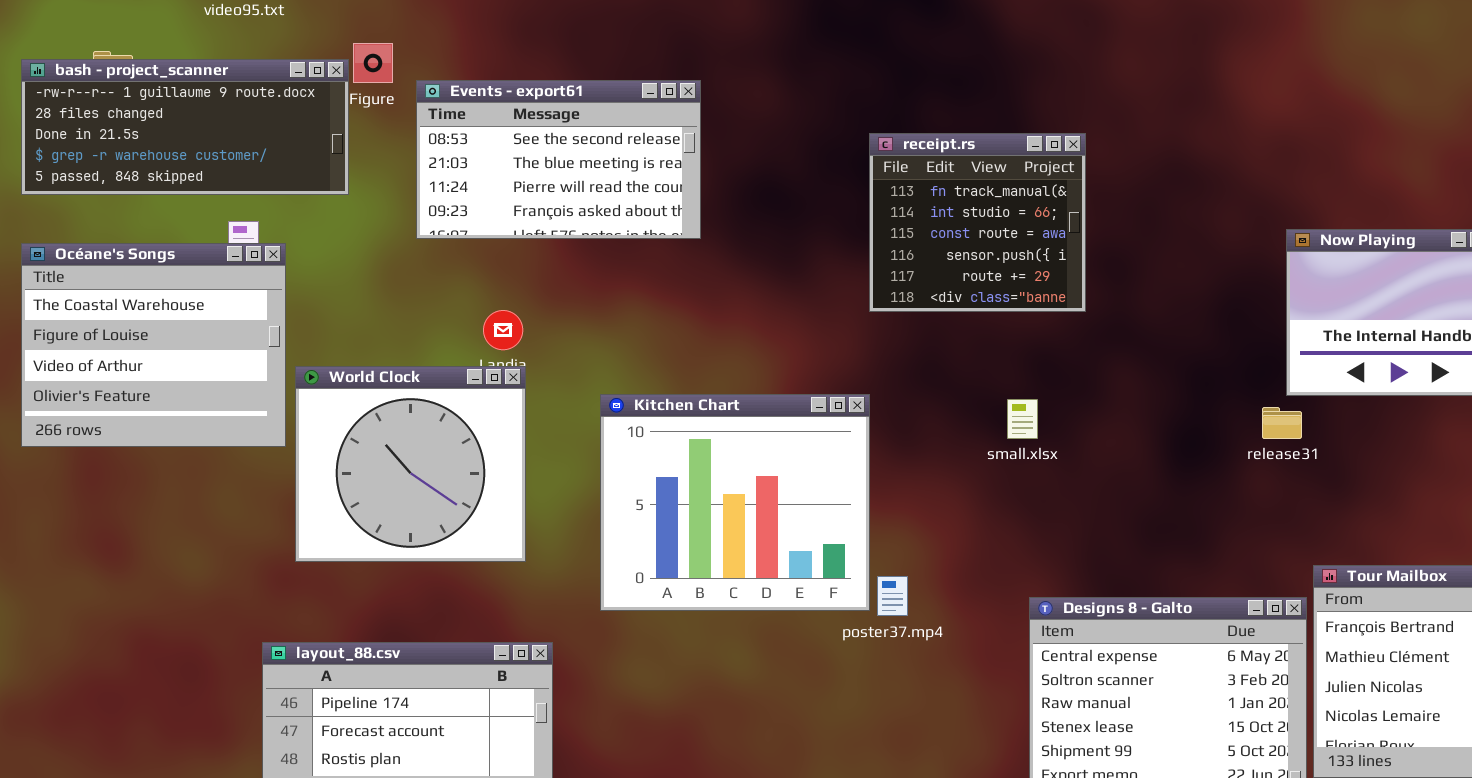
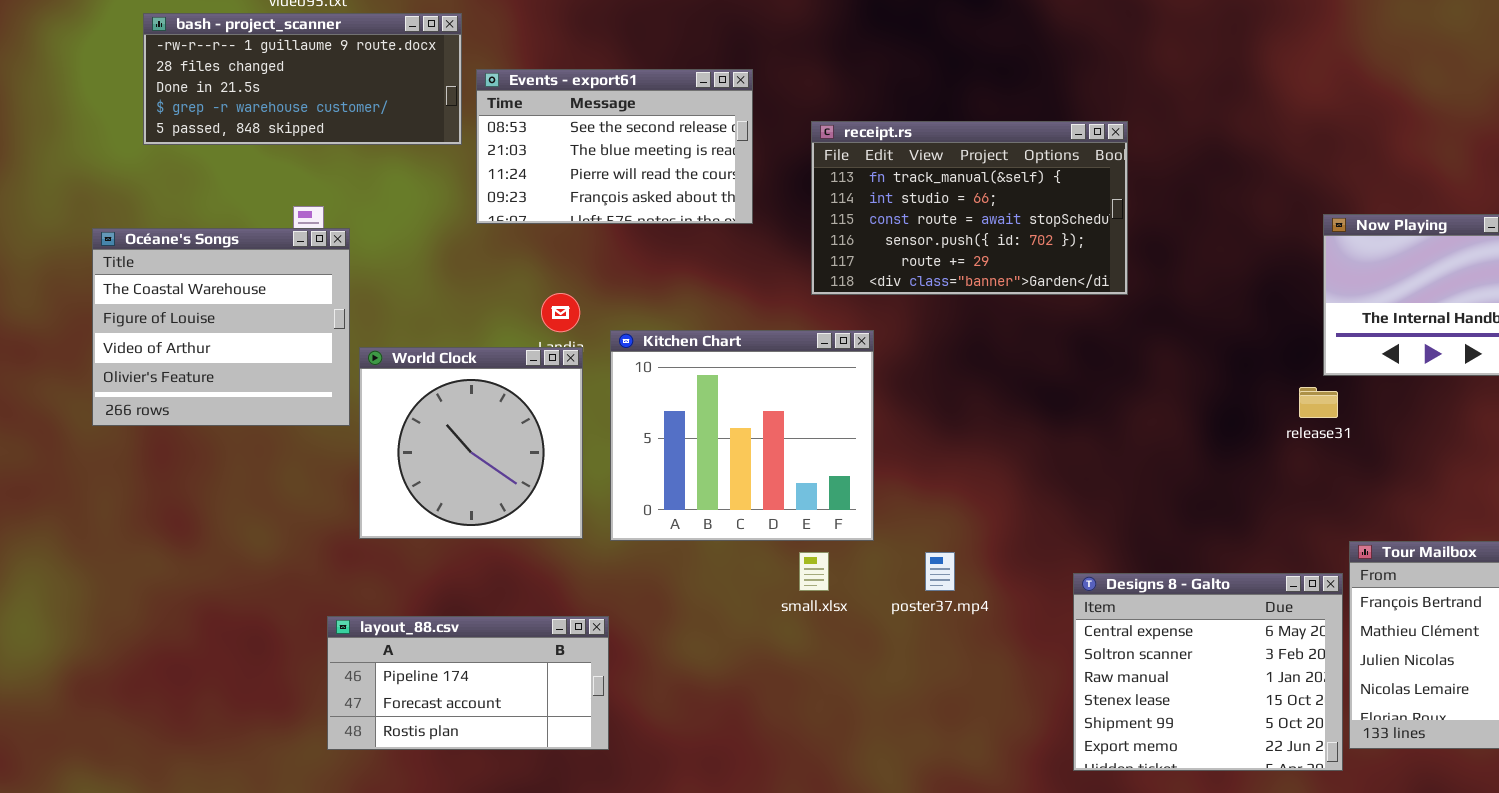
bash - project_scanner: [21,59,349,195] -> [143,13,462,145], moved
receipt.rs: [869,133,1086,312] -> [811,121,1128,295], resized
Kitchen Chart: [600,394,870,611] -> [610,330,874,541], moved
small.xlsx: [1007,399,1038,439] -> [799,552,829,591], moved

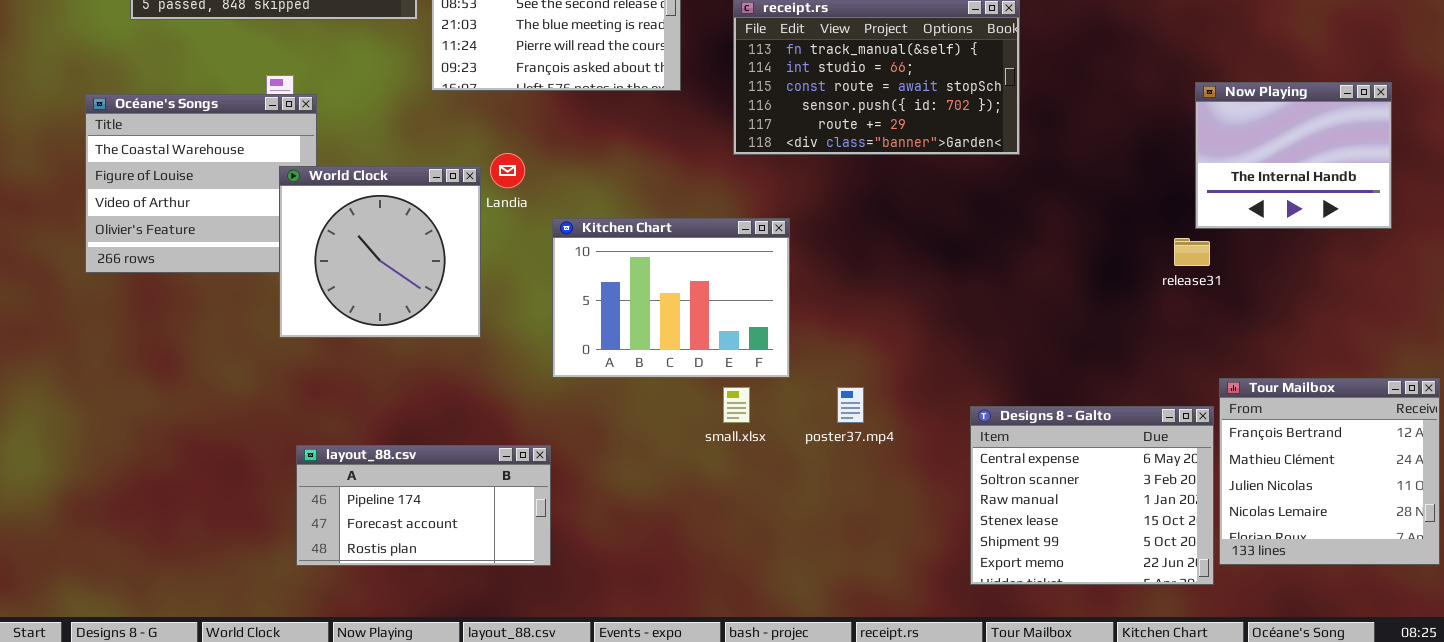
Kitchen Chart: [610,330,874,541] -> [552,218,790,378], resized
World Clock: [359,347,583,539] -> [279,166,481,338], moved

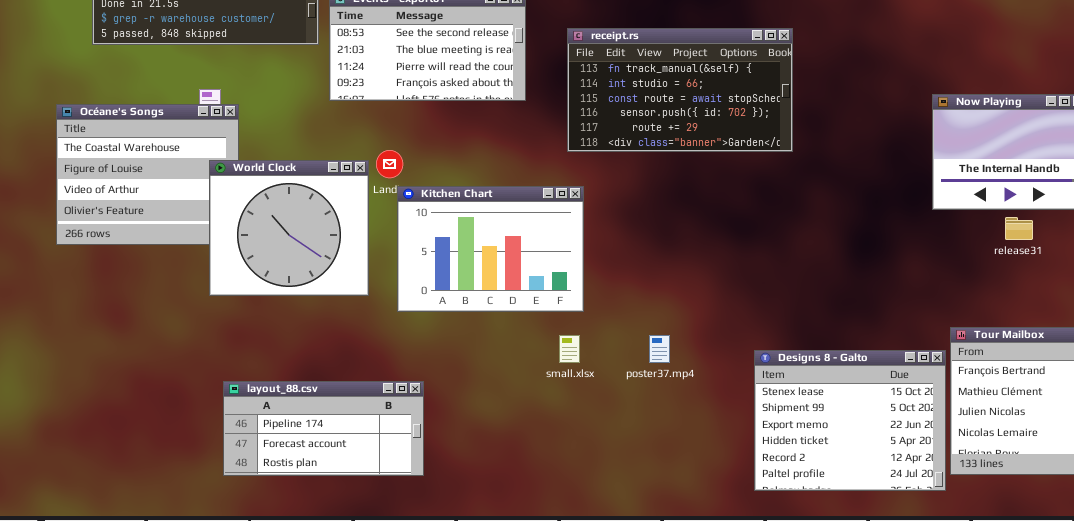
Kitchen Chart: [552,218,790,378] -> [397,186,584,312], moved
release31: [1174,238,1210,266] -> [1005,217,1033,240], moved
Designs 8 - Galto: [970,406,1214,585] -> [754,350,946,491], scrolled down 3 rows

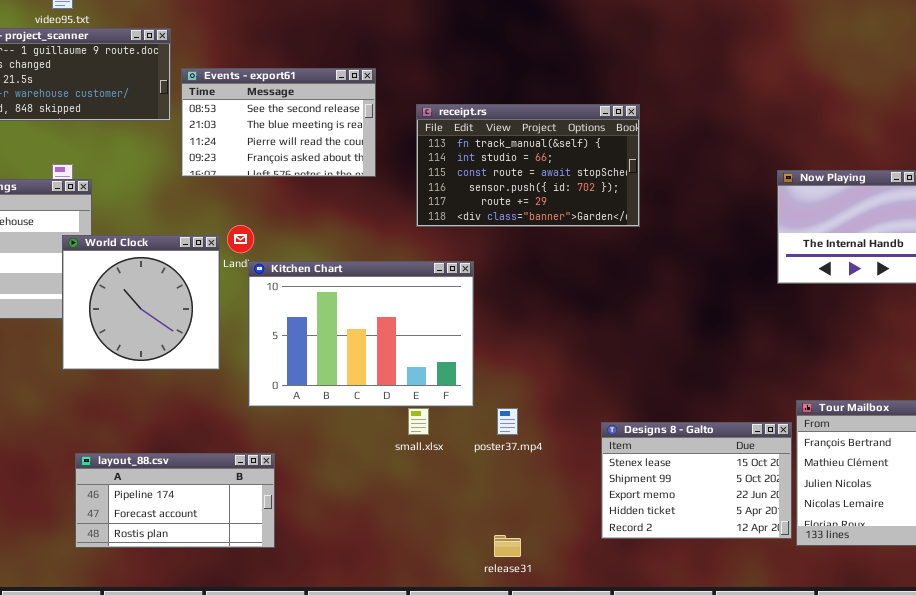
Kitchen Chart: [397,186,584,312] -> [248,261,474,407], resized
release31: [1005,217,1033,240] -> [494,535,521,557], moved
Designs 8 - Galto: [754,350,946,491] -> [601,422,792,539], resized

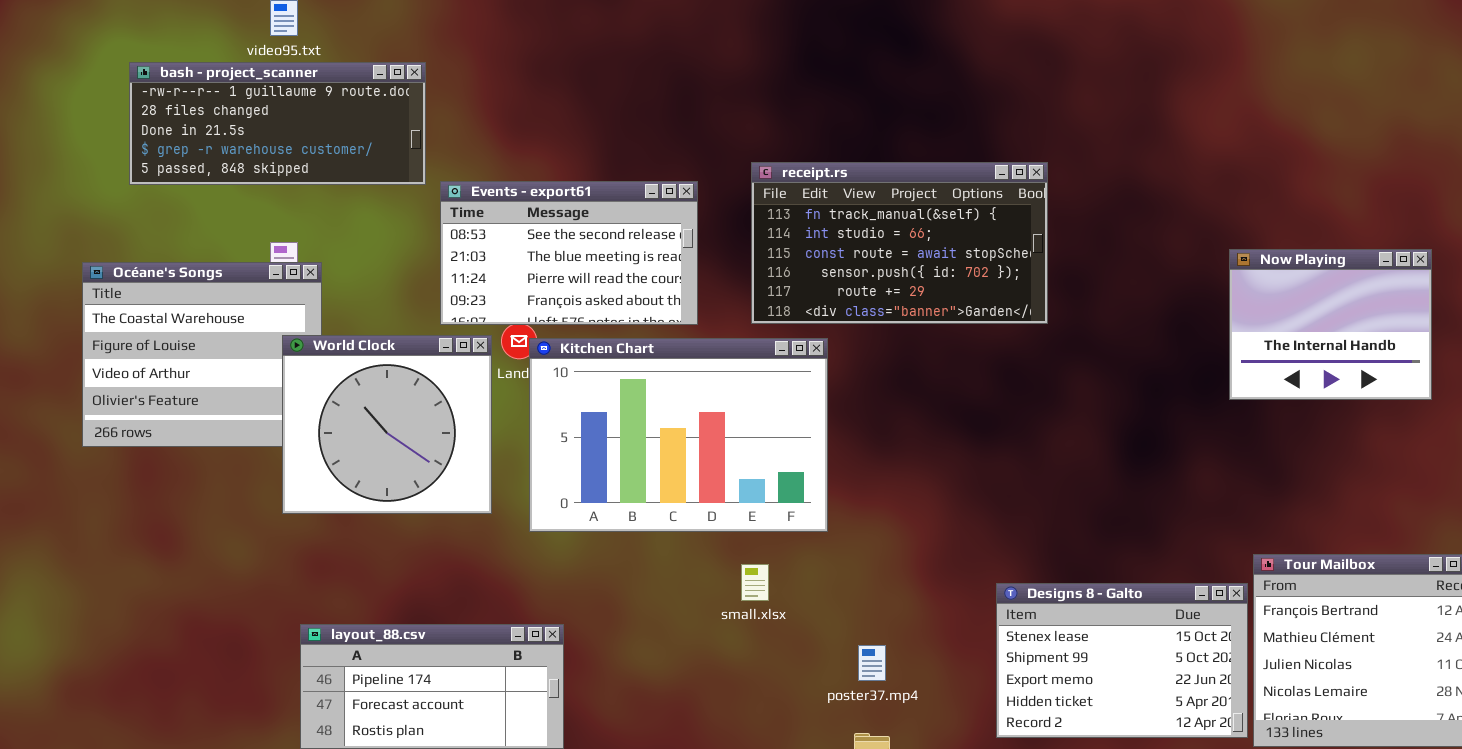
Events - export61: [181,68,376,177] -> [440,181,698,325], moved
Kitchen Chart: [248,261,474,407] -> [529,338,828,532], moved
poster37.mp4: [497,408,518,435] -> [858,645,886,681], moved

